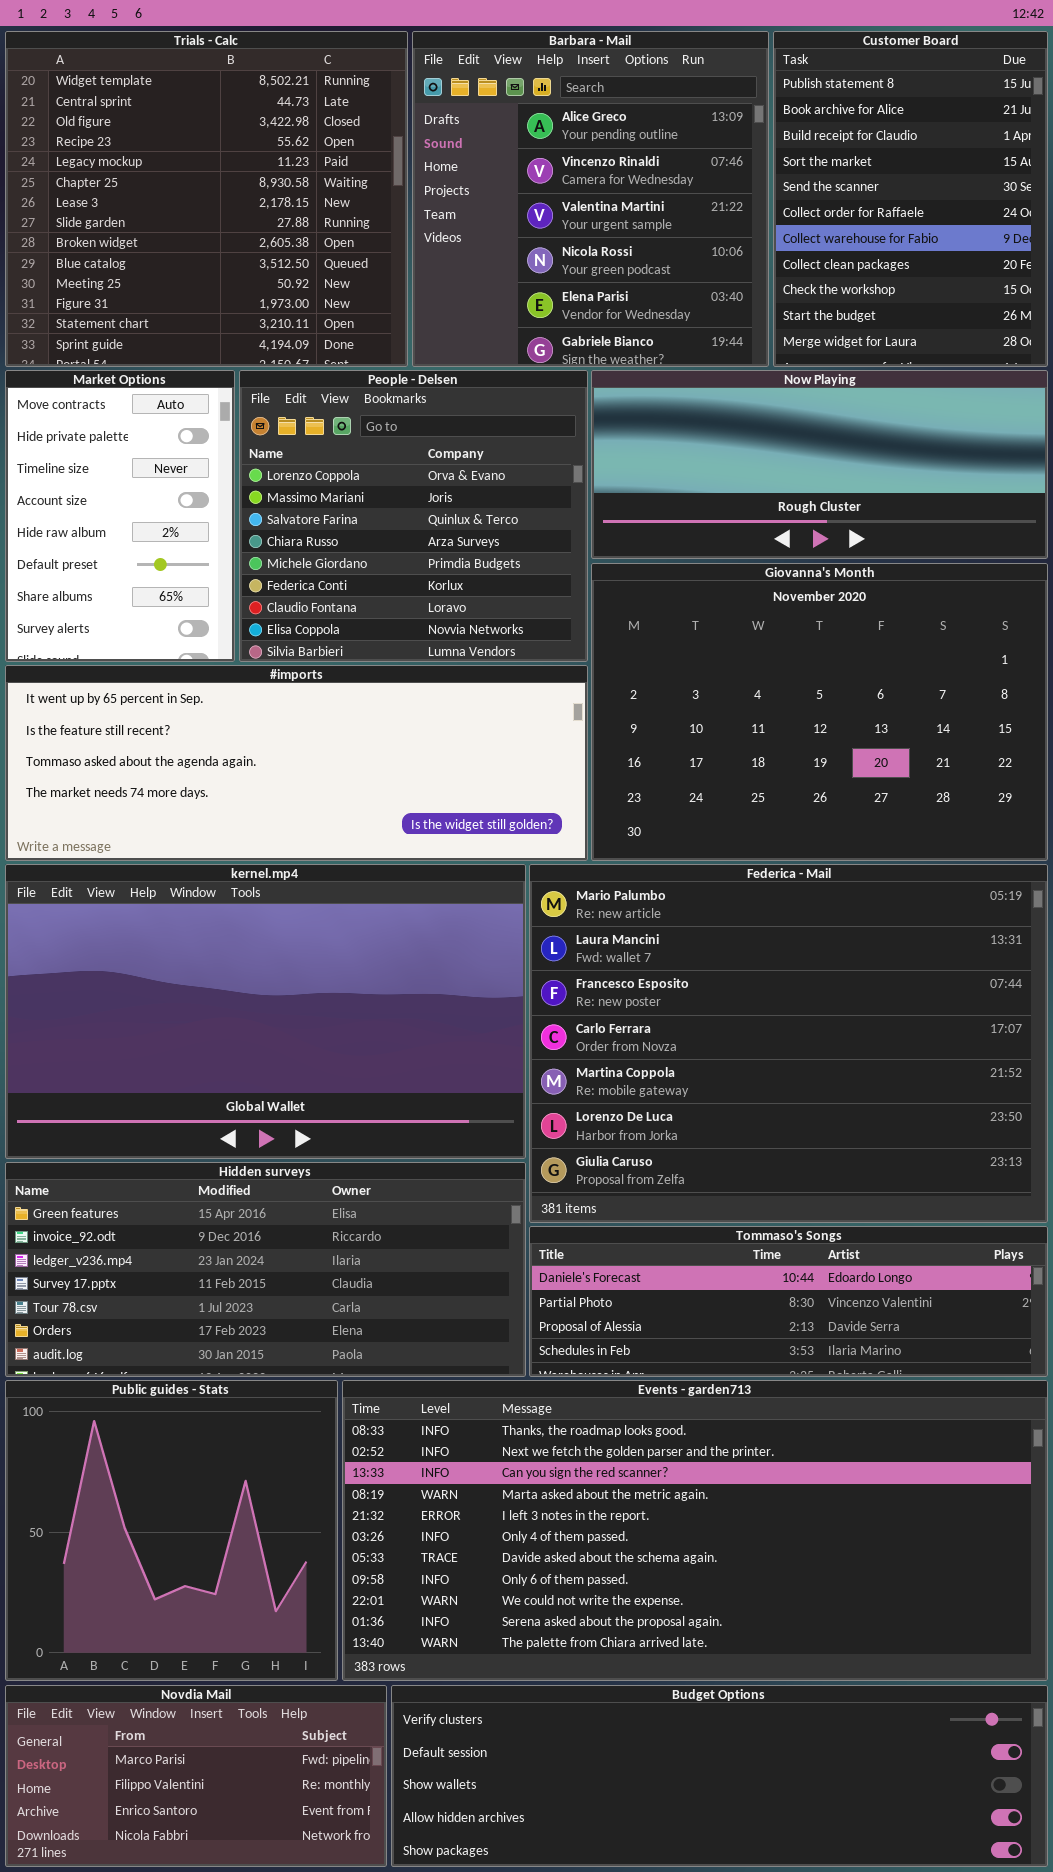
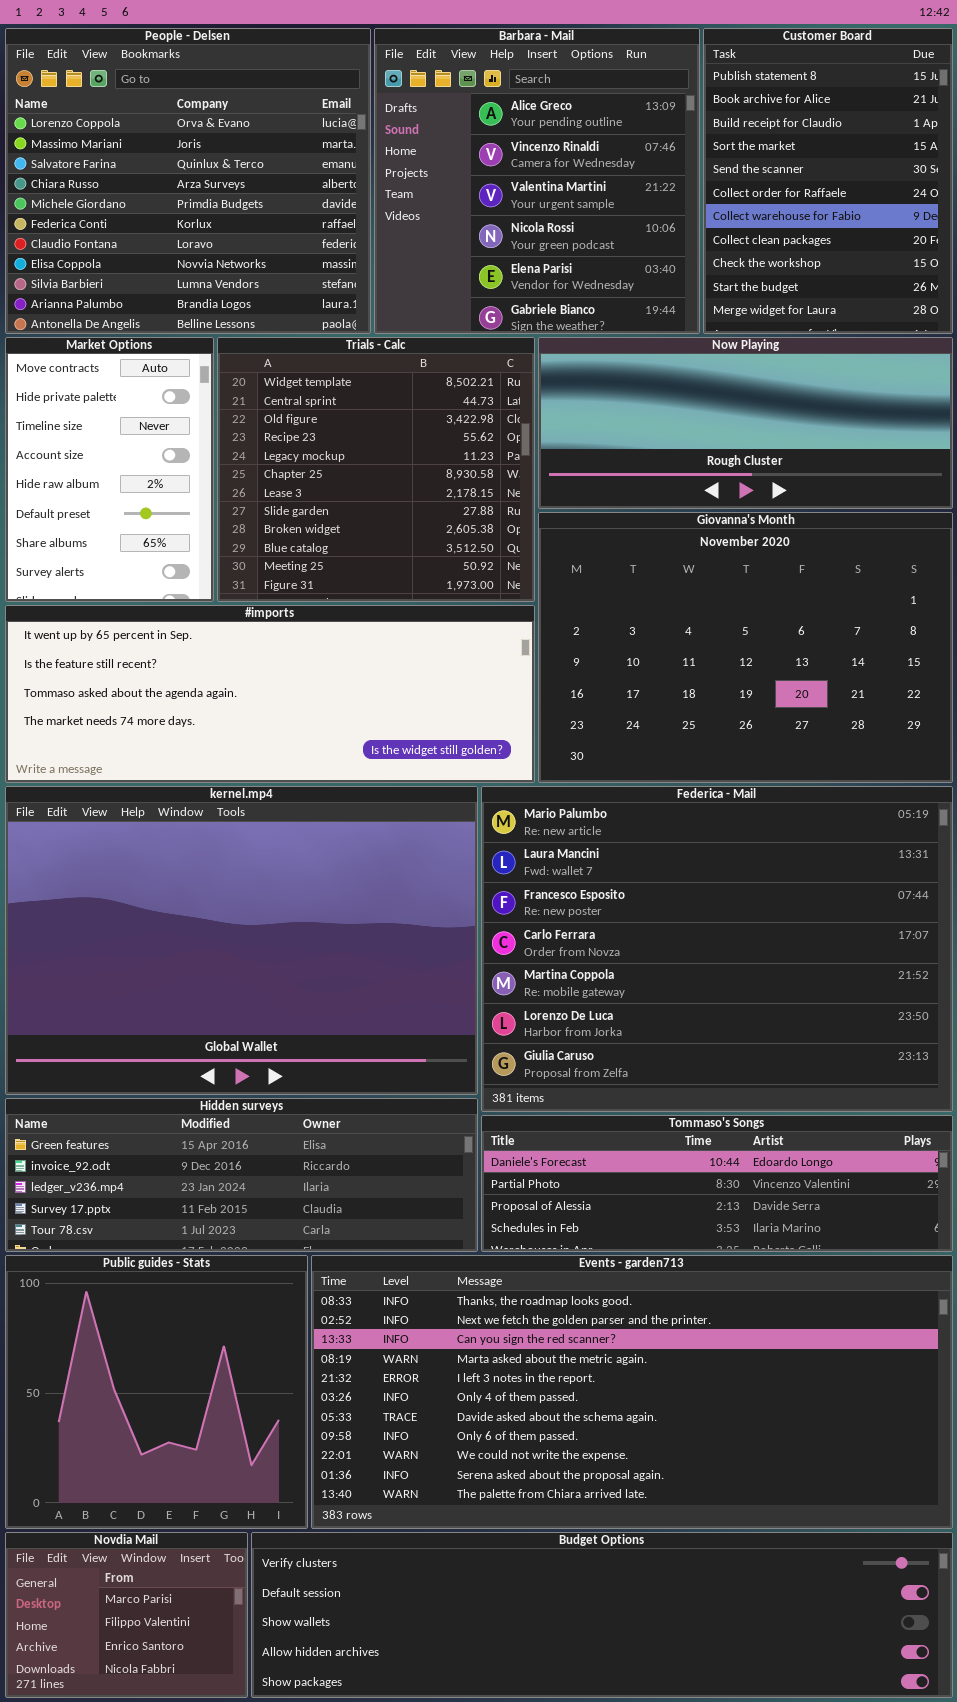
Trials - Calc: [5,31,408,367] -> [217,337,535,602], moved, resized
People - Delsen: [239,370,588,662] -> [5,28,371,334], moved, resized
kernel.mp4: [5,864,526,1159] -> [5,786,478,1095], resized
Hidden surveys: [5,1162,526,1377] -> [5,1098,478,1252], resized
Novdia Mail: [5,1685,387,1867] -> [5,1532,248,1698], resized
Budget Options: [391,1685,1048,1867] -> [251,1532,953,1698], resized

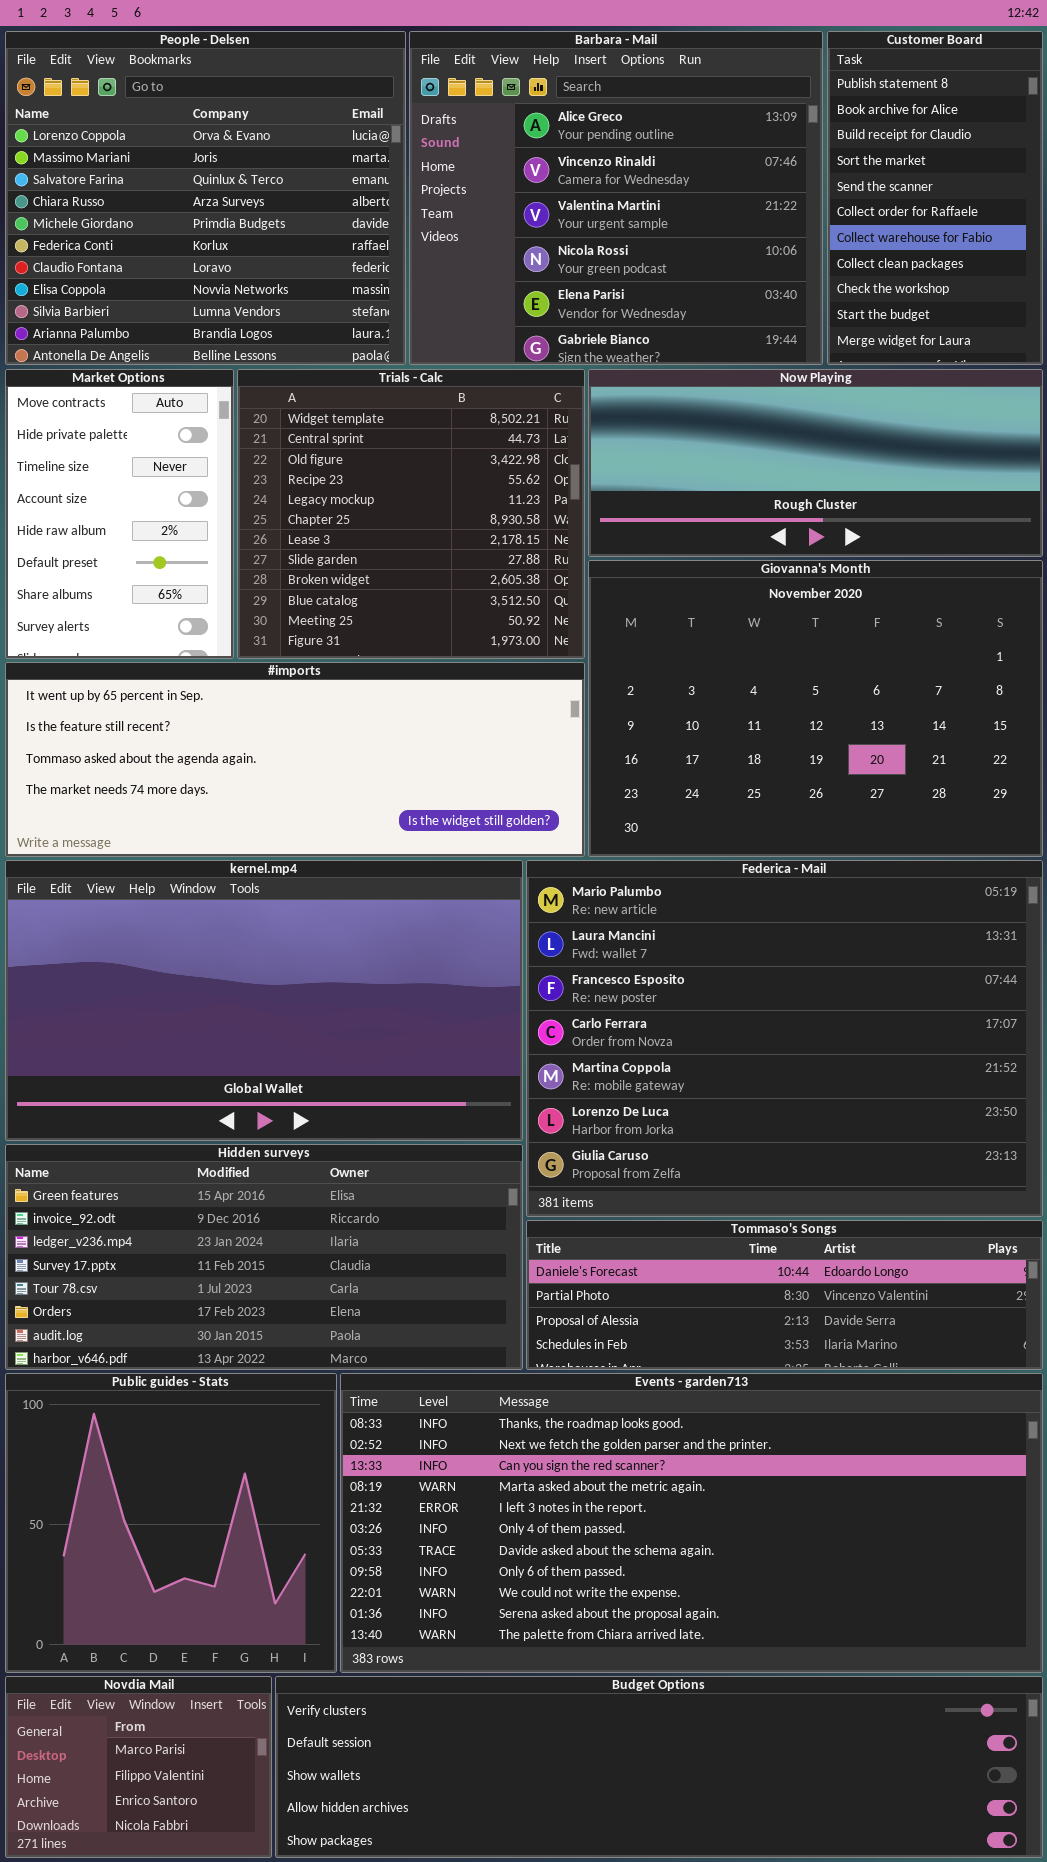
Barbara - Mail: [374,28,700,334] -> [409,31,823,365], resized
Customer Board: [703,28,953,334] -> [827,31,1043,365], resized
kernel.mp4: [5,786,478,1095] -> [5,860,523,1141], resized
Hidden surveys: [5,1098,478,1252] -> [5,1144,523,1370], resized

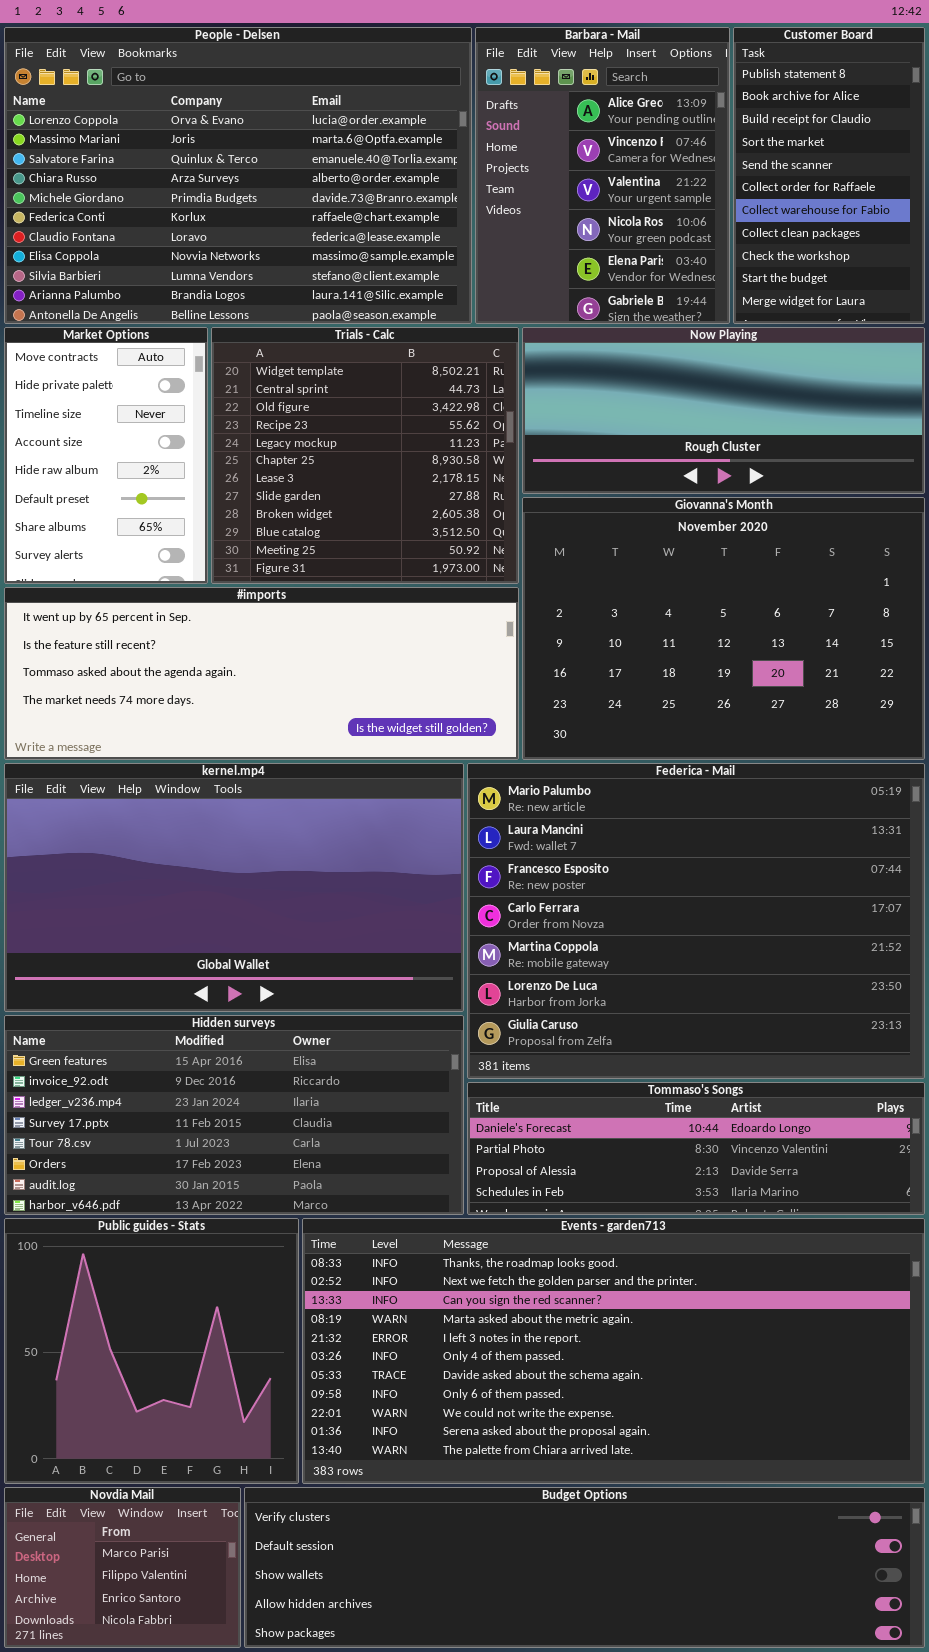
People - Delsen: [5,31,406,365] -> [4,27,472,324], resized
Barbara - Mail: [409,31,823,365] -> [475,27,730,324], resized

